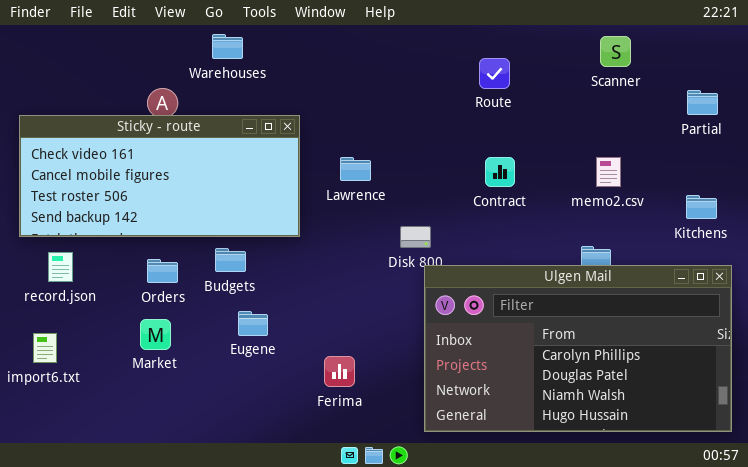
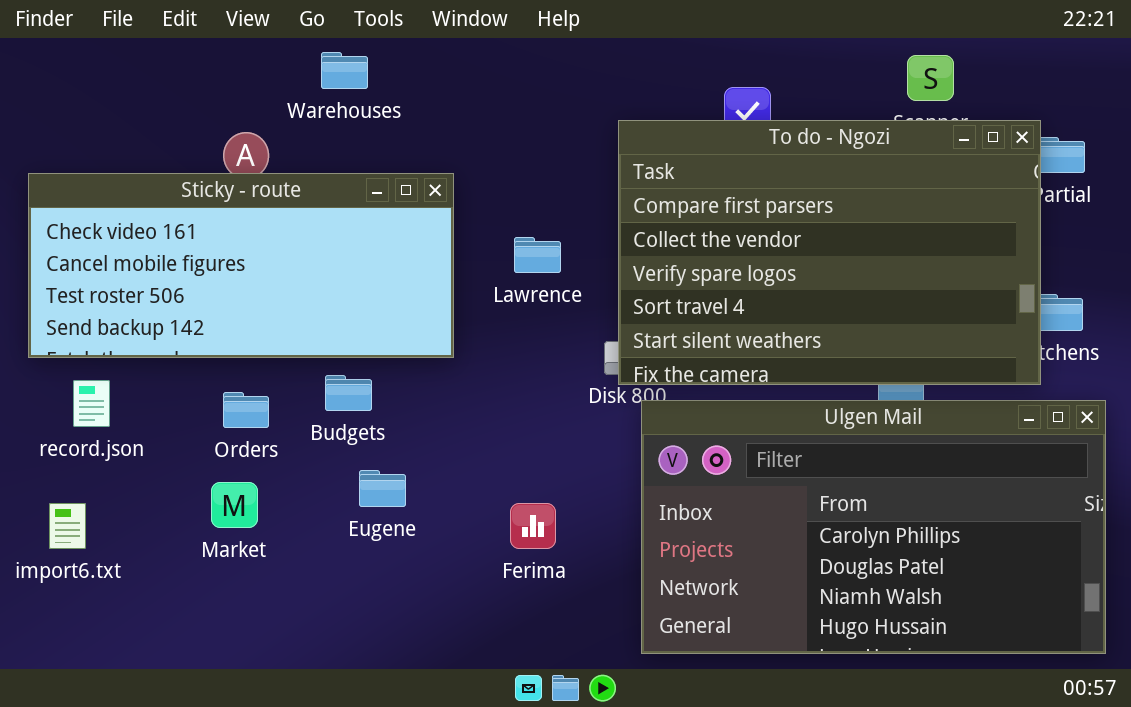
To do - Ngozi: none -> [618,120,1041,385], opened
Ferima: [324,356,355,387] -> [510,503,556,549], moved

